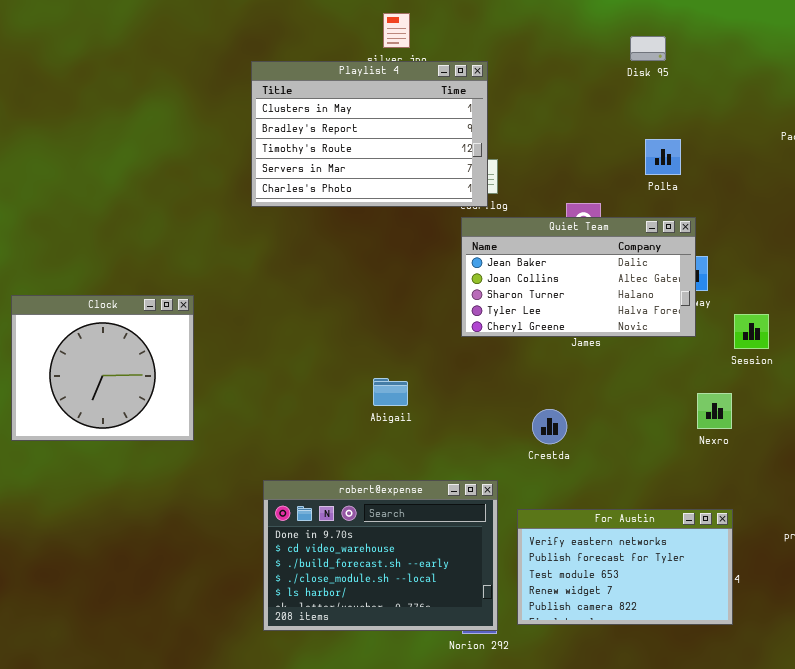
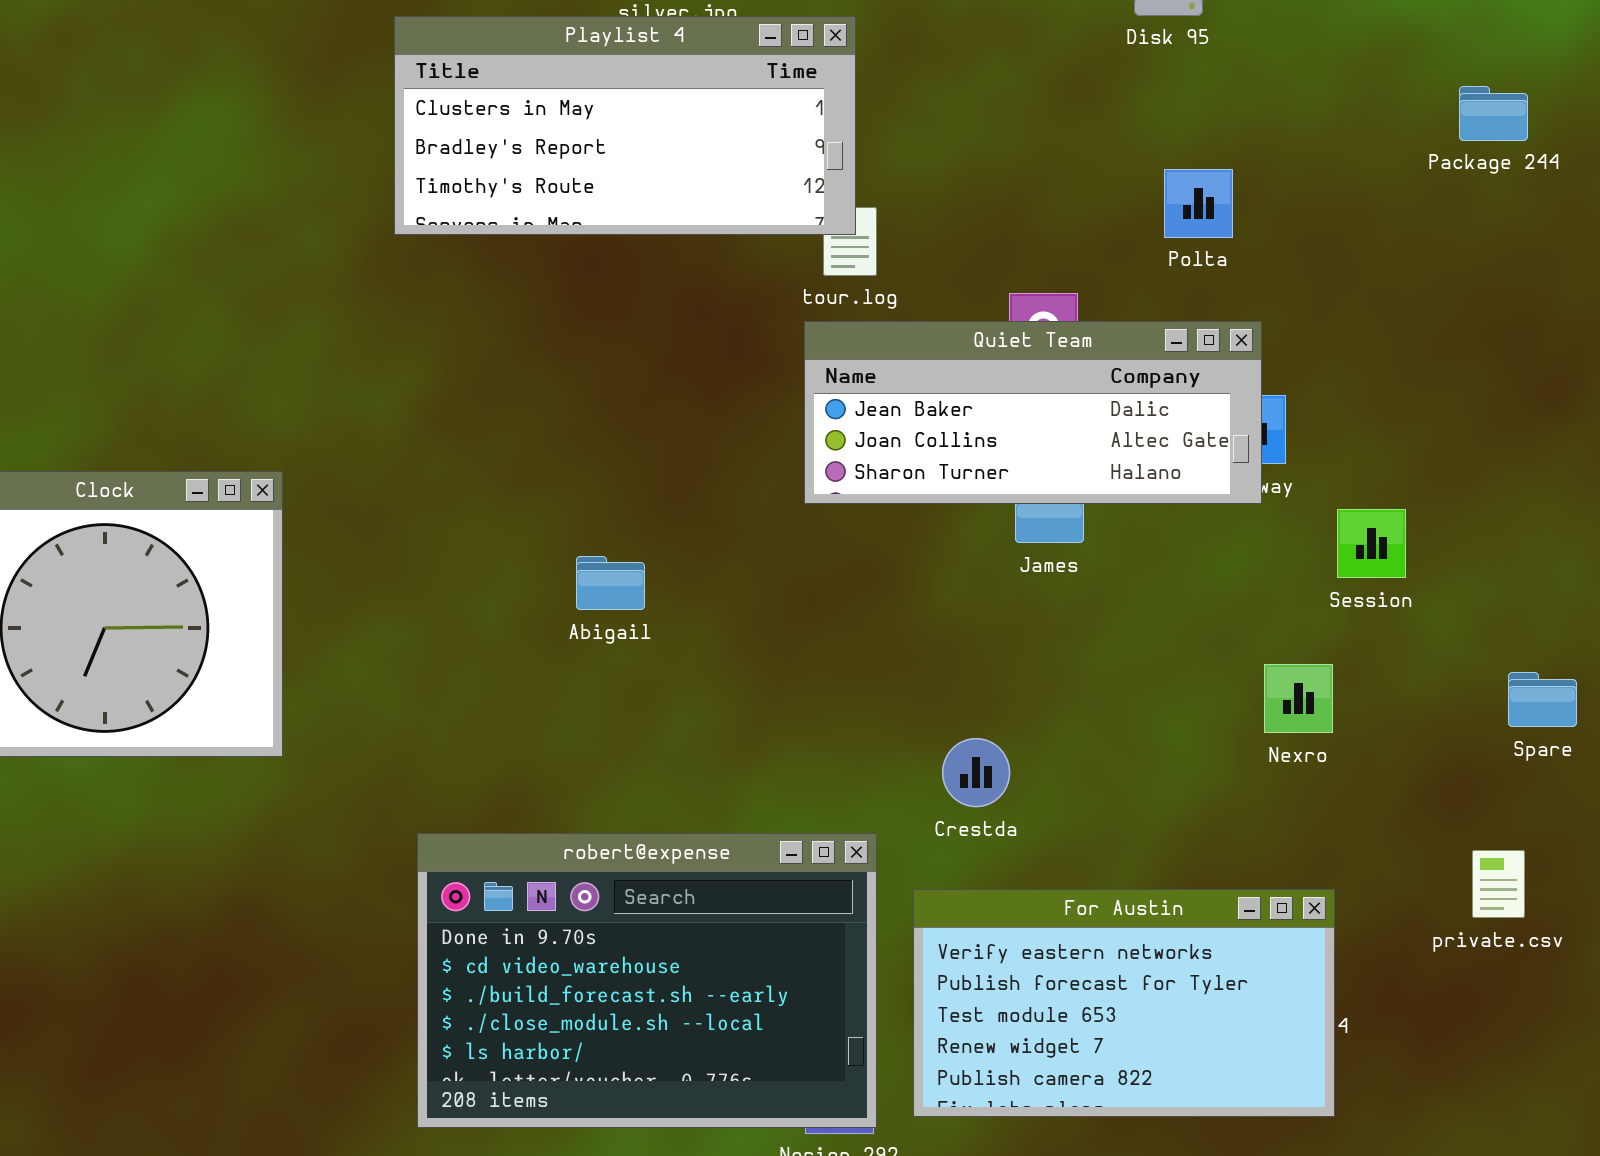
Playlist 4: [251,61,488,207] -> [394,16,856,235], resized
Quiet Team: [461,217,696,337] -> [804,321,1262,504], resized
Abigail: [373,378,408,406] -> [576,556,645,610], moved
Crestda: [532,409,567,444] -> [942,738,1010,807], moved

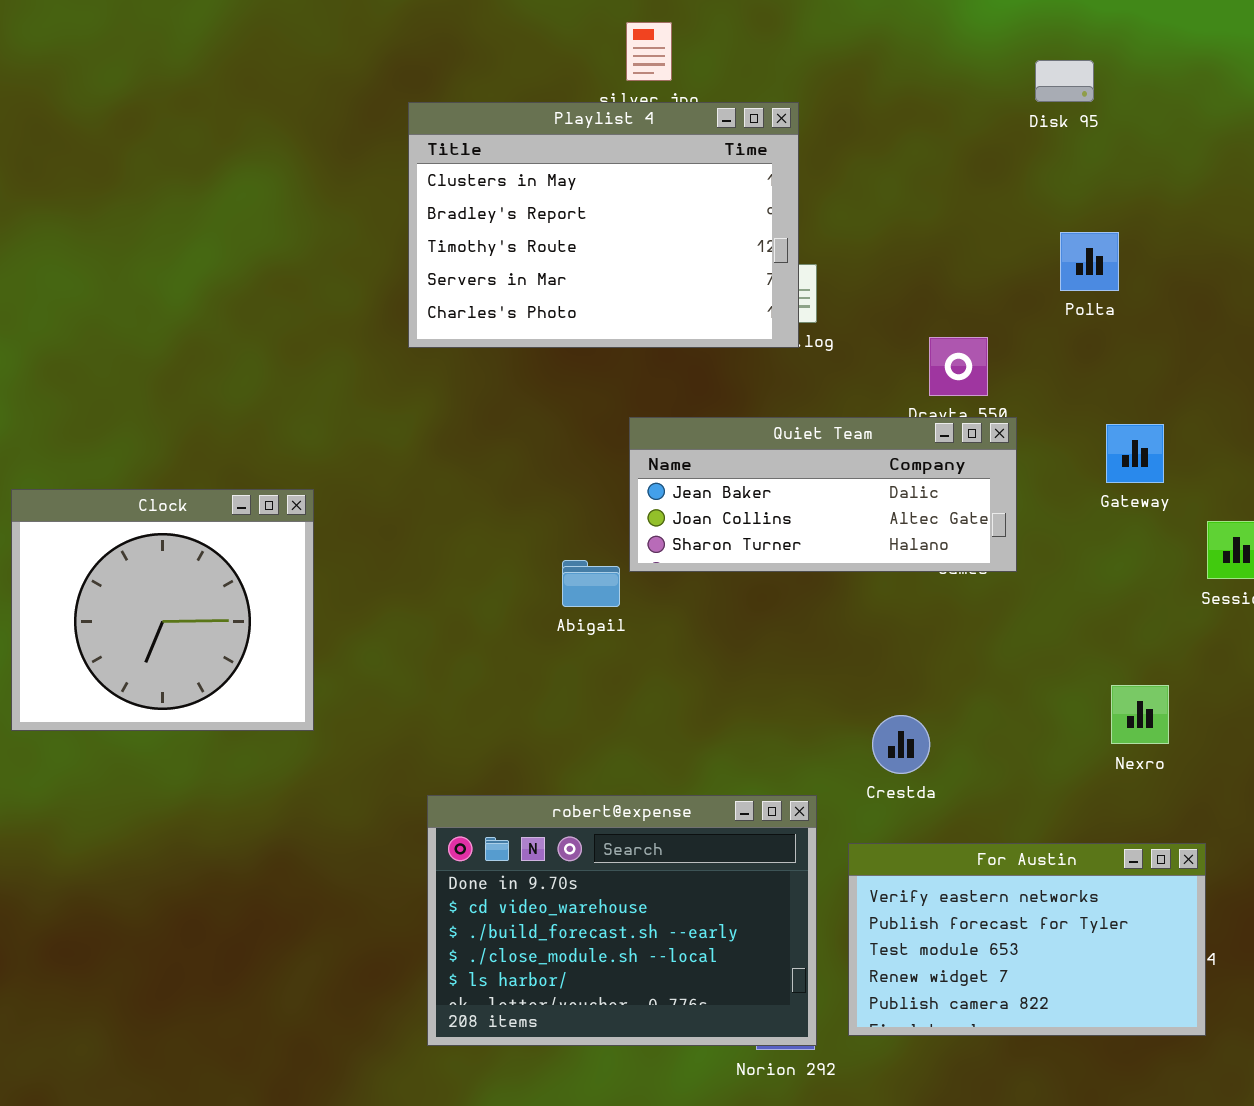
Playlist 4: [394,16,856,235] -> [408,102,799,348], resized
Quiet Team: [804,321,1262,504] -> [629,417,1017,572], moved
Nexro: [1264,664,1333,733] -> [1111,685,1169,744], moved

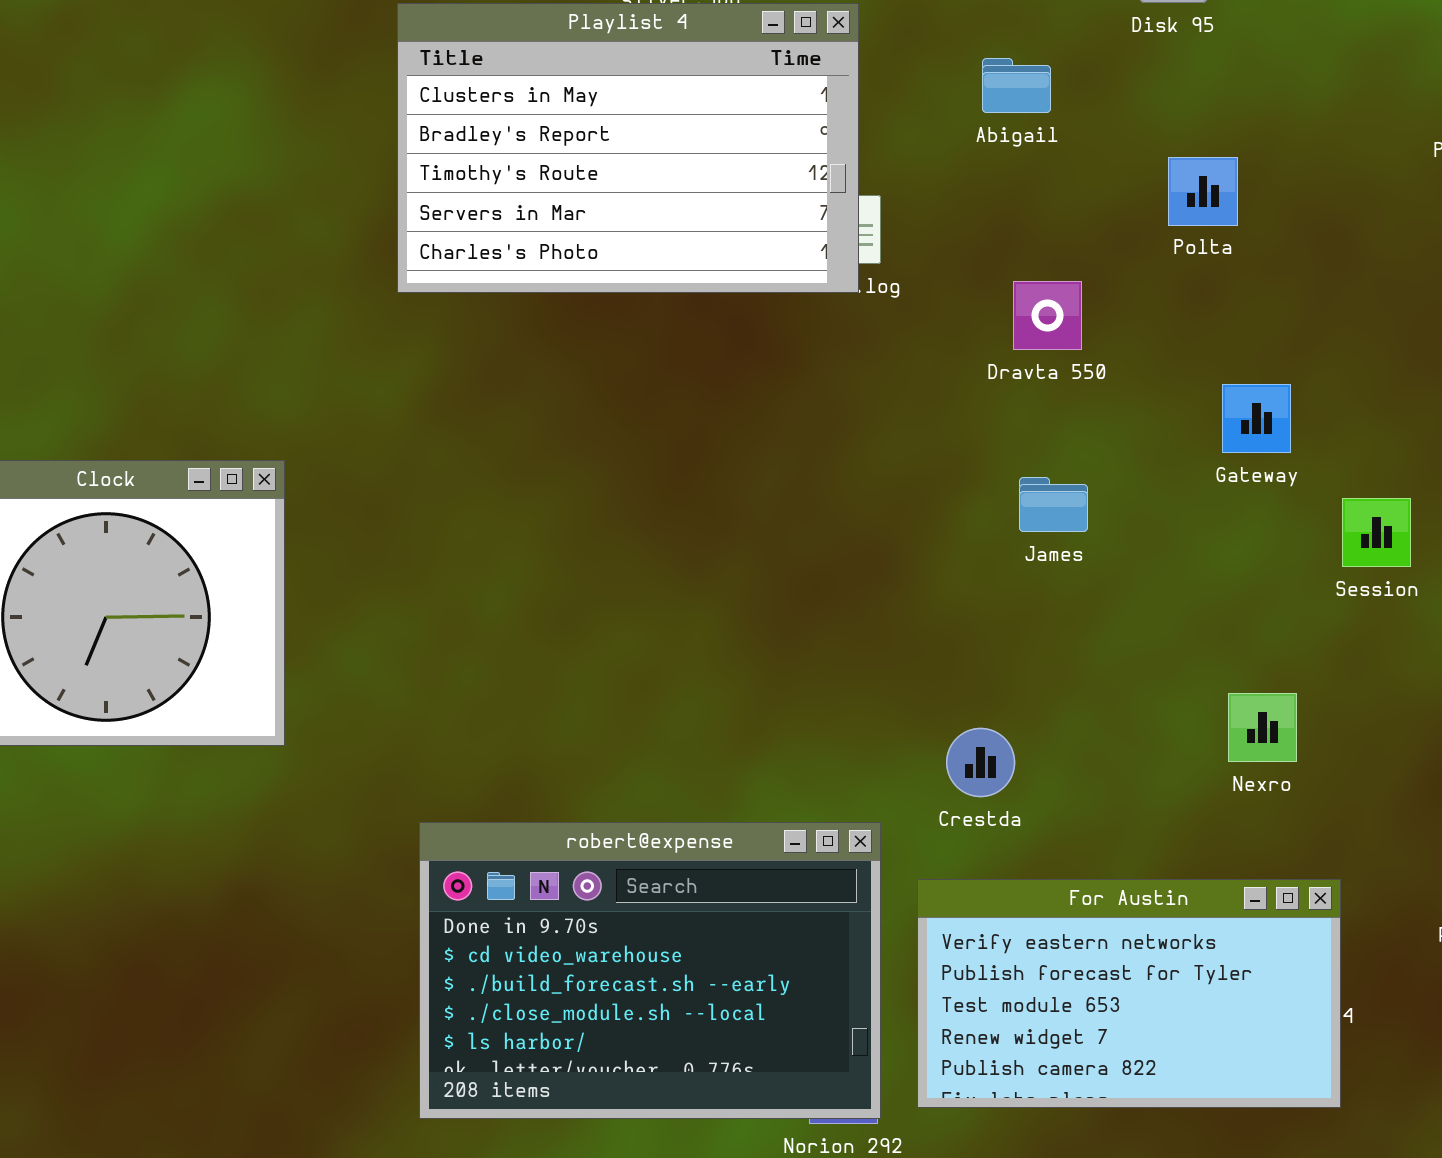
Quiet Team: [629,417,1017,572] -> none, closed
Abigail: [562,560,620,607] -> [982,58,1051,113], moved

